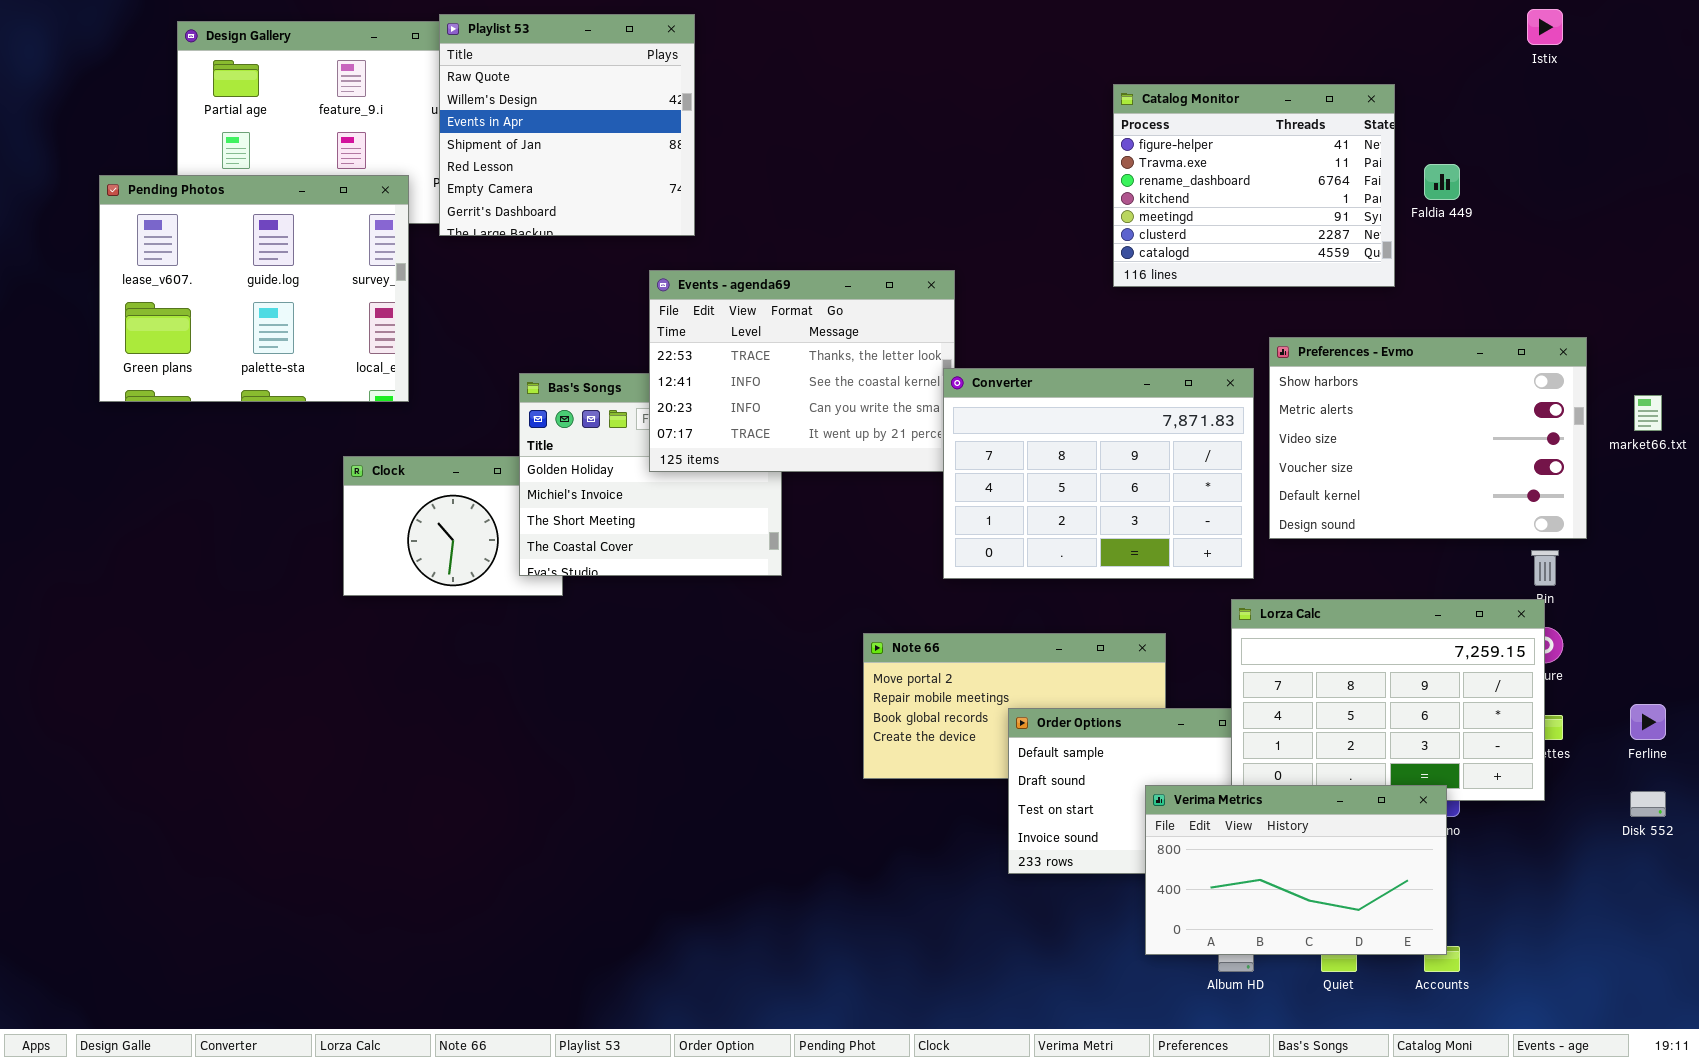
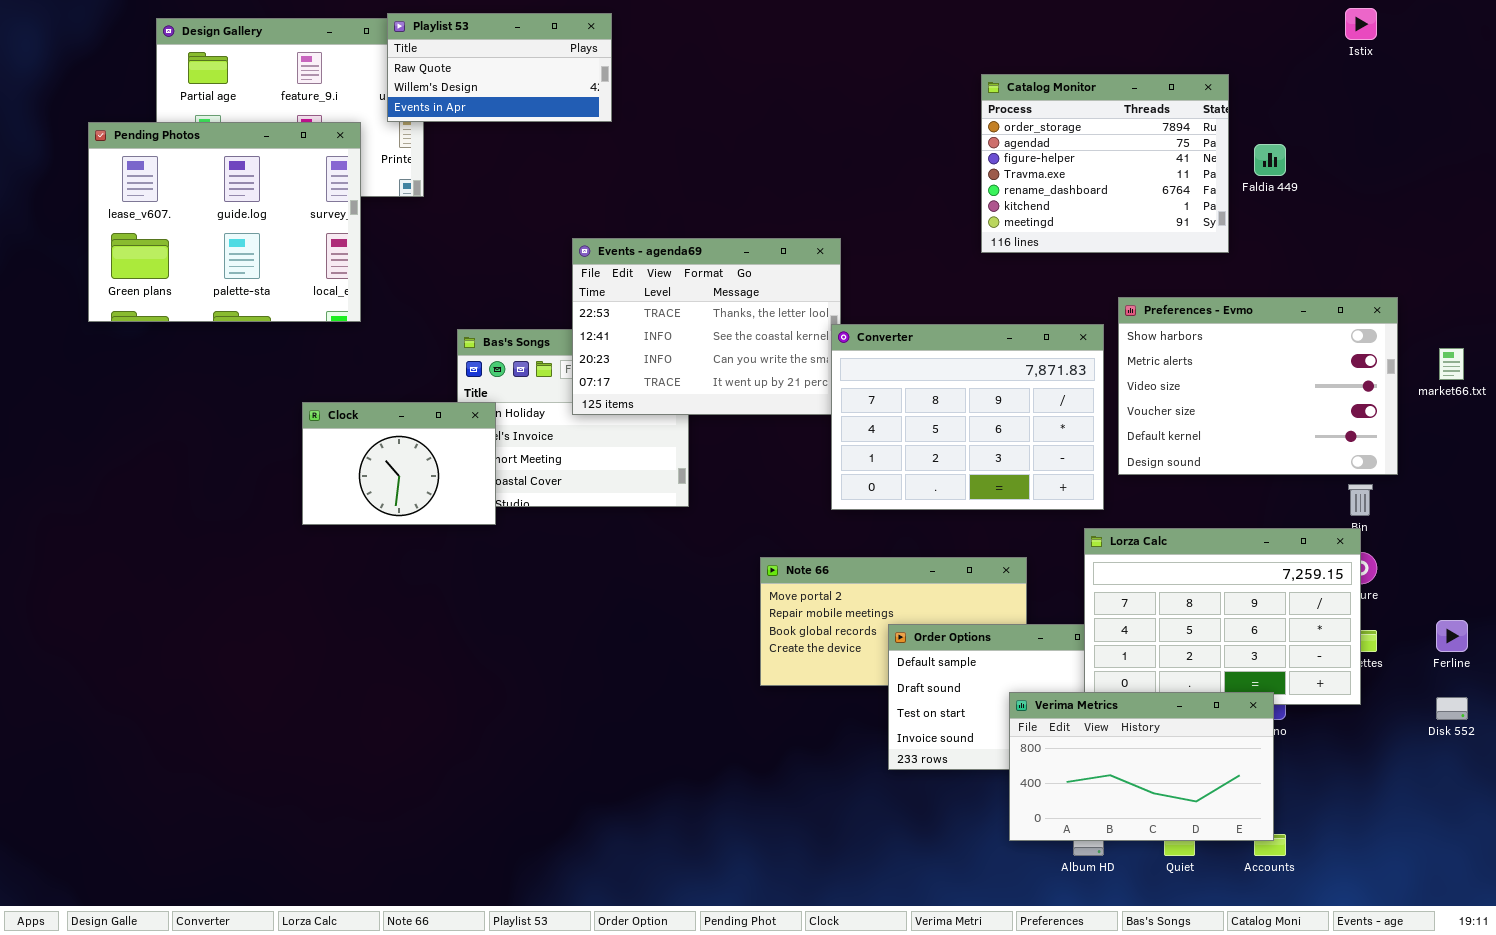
Playlist 53: [439,14,695,236] -> [387,13,612,122], resized
Catalog Monitor: [1113,84,1395,287] -> [981,74,1229,253], scrolled up 2 rows
Pending Photos: [99,175,409,402] -> [88,122,361,322], moved
Clock: [343,456,563,596] -> [302,402,496,525], raised

